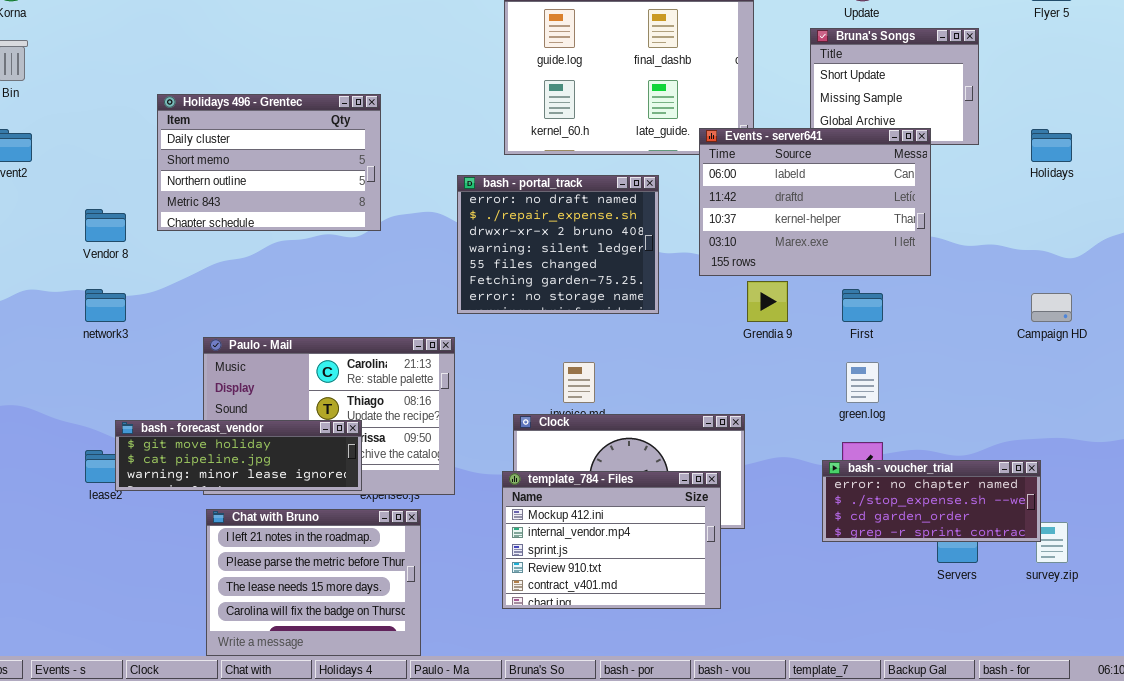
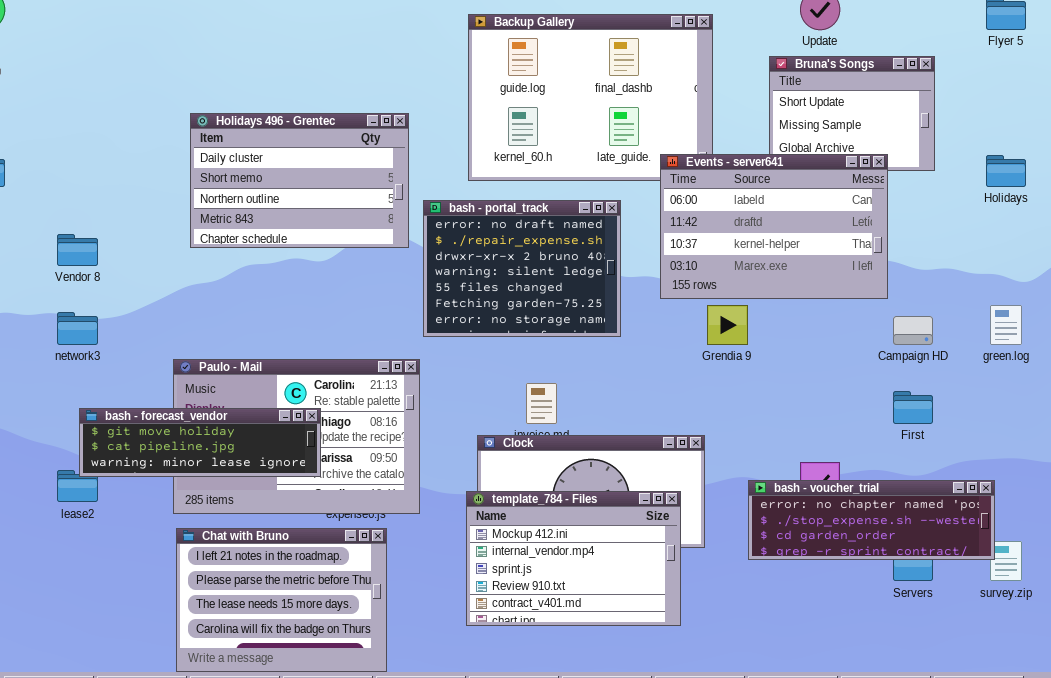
Holidays 496 - Grentec: [157,94,381,231] -> [190,113,409,248], moved
First: [842,289,883,322] -> [893,391,933,424], moved
Campaign HD: [1031,293,1072,322] -> [893,316,933,345], moved
green.log: [846,362,879,403] -> [990,305,1022,345], moved
bash - forecast_vendor: [115,420,362,491] -> [79,408,321,477], moved
bash - voucher_trial: [822,460,1041,542] -> [748,480,995,560], resized

